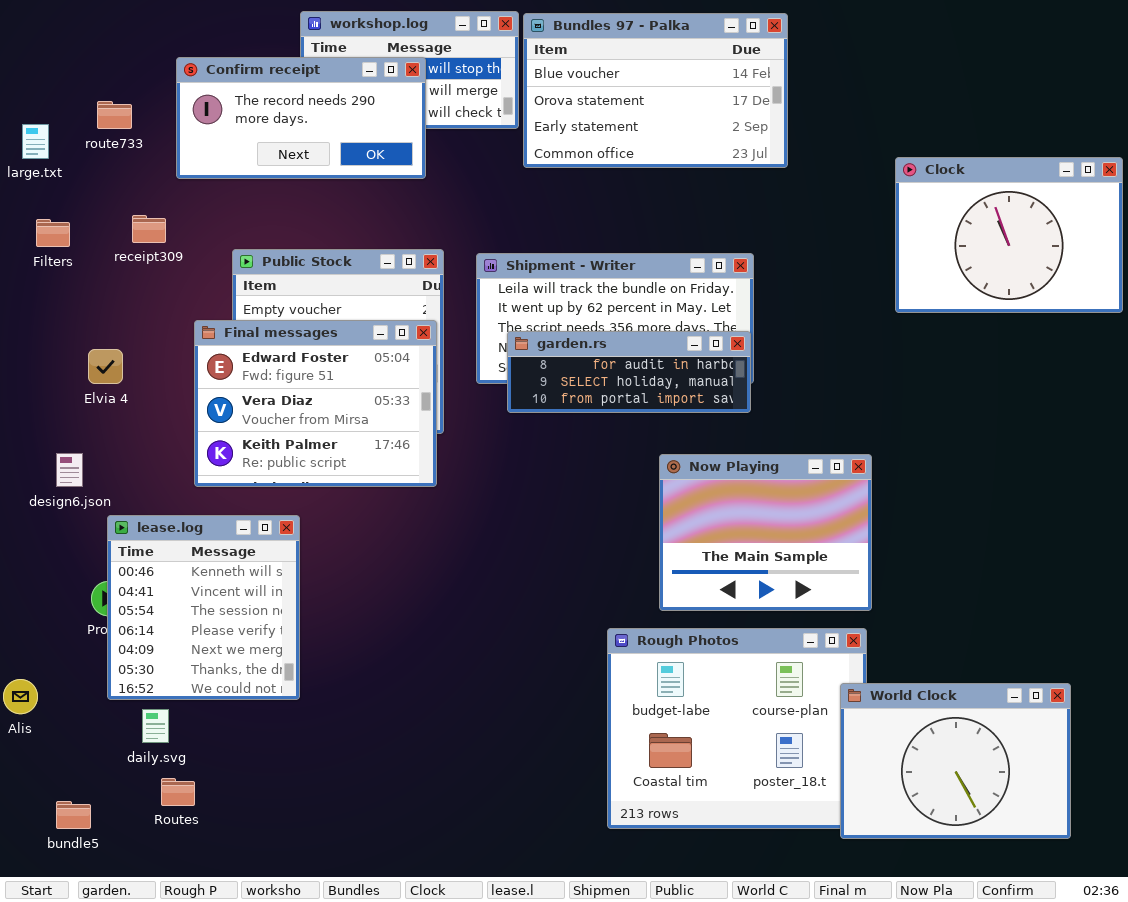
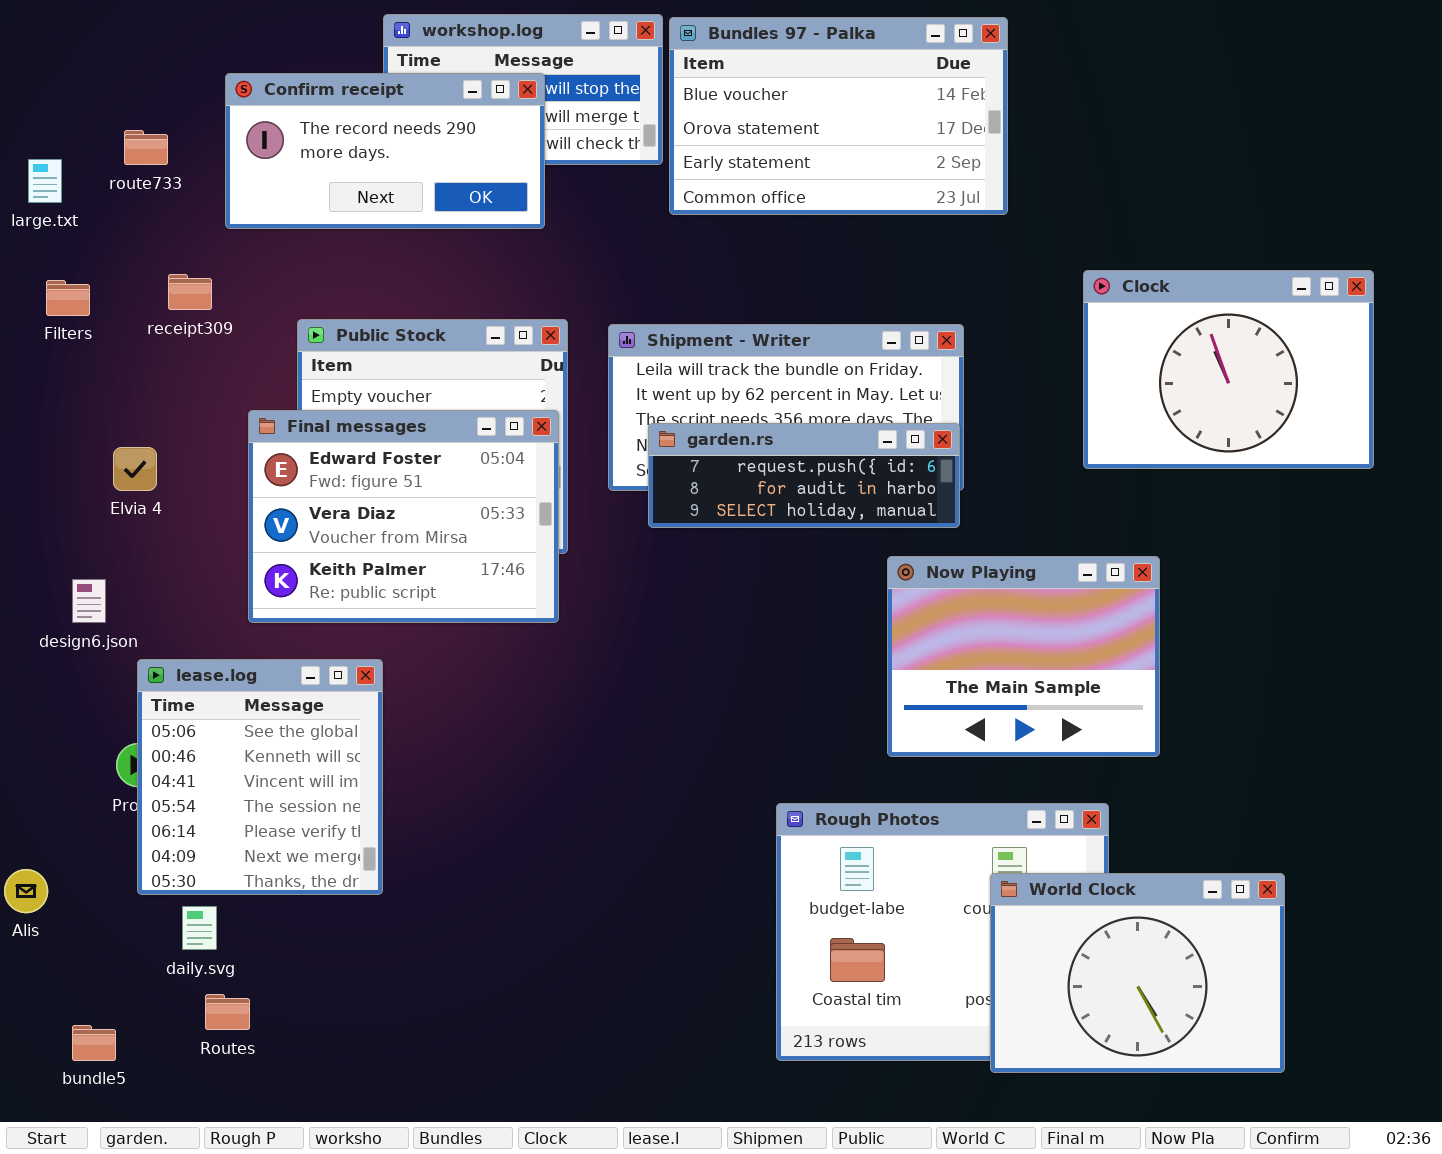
Clock: [895,157,1123,313] -> [1083,270,1374,469], moved
garden.rs: [507,331,751,413] -> [648,423,960,528], scrolled up 1 row
Now Playing: [659,454,872,611] -> [887,556,1160,757], moved
lease.log: [107,515,300,700] -> [137,659,383,895], scrolled up 1 row
World Clock: [840,683,1071,839] -> [990,873,1285,1073], moved

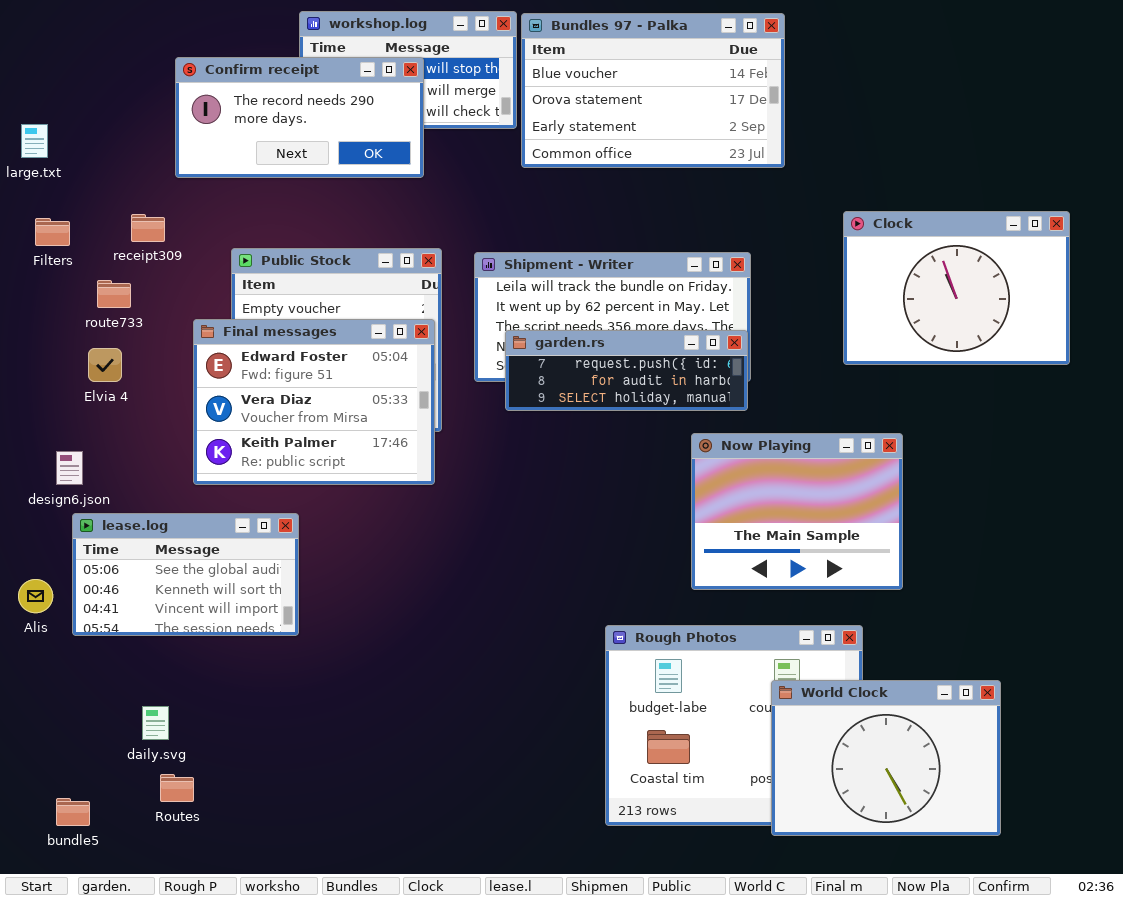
route733: [124,130,168,165] -> [97,280,131,308], moved
lease.log: [137,659,383,895] -> [72,513,299,636], resized
Alis: [4,869,48,913] -> [18,579,53,613], moved

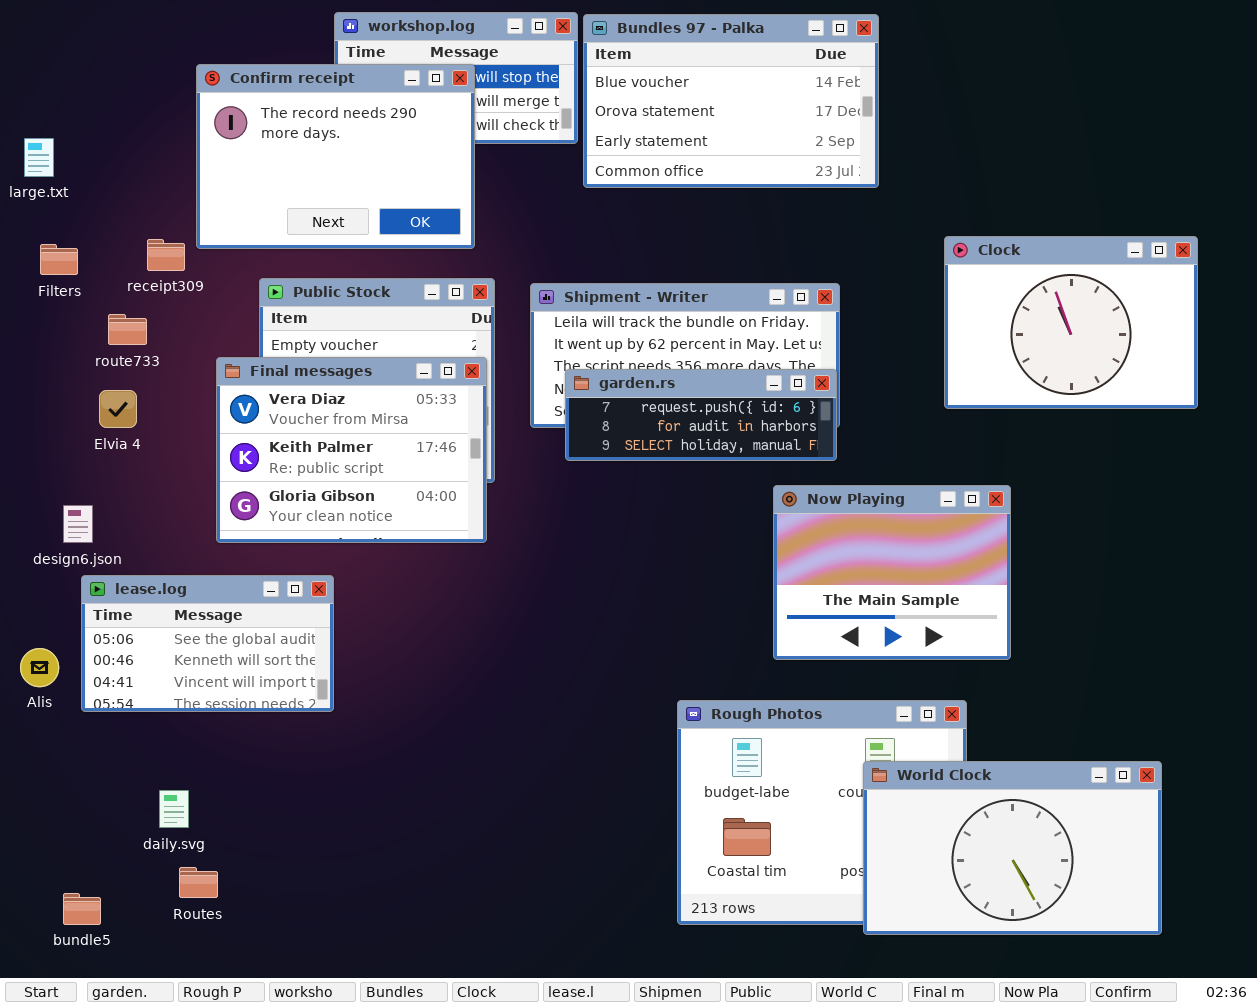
Confirm receipt: [175,57,424,178] -> [196,64,475,249], resized
Final messages: [193,319,435,485] -> [216,357,487,543], scrolled down 1 row
World Clock: [771,680,1001,836] -> [863,761,1162,935], resized

